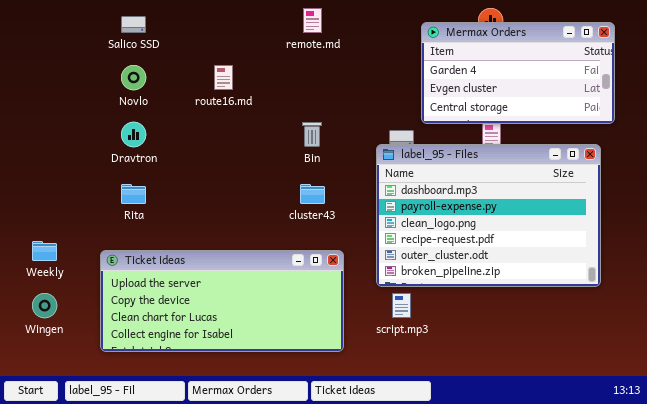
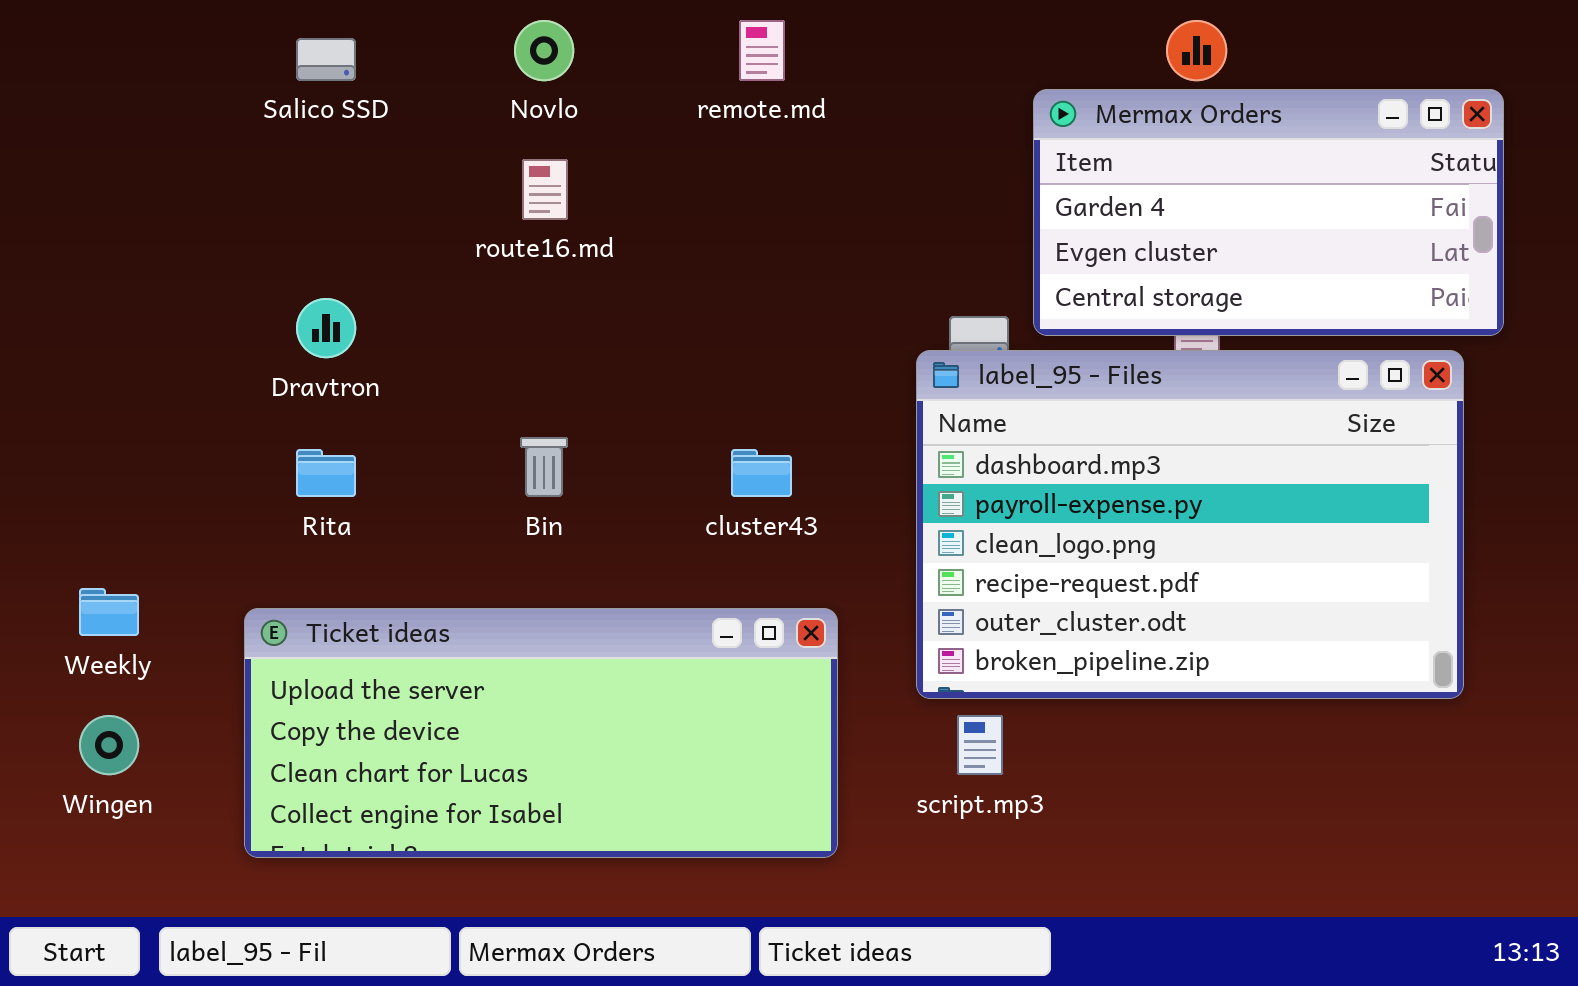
Mermax Orders: [421,22,615,124] -> [1033,89,1504,336], moved
Novlo: [121,65,146,90] -> [514,20,574,81], moved
Bin: [302,122,322,147] -> [520,437,568,497], moved

